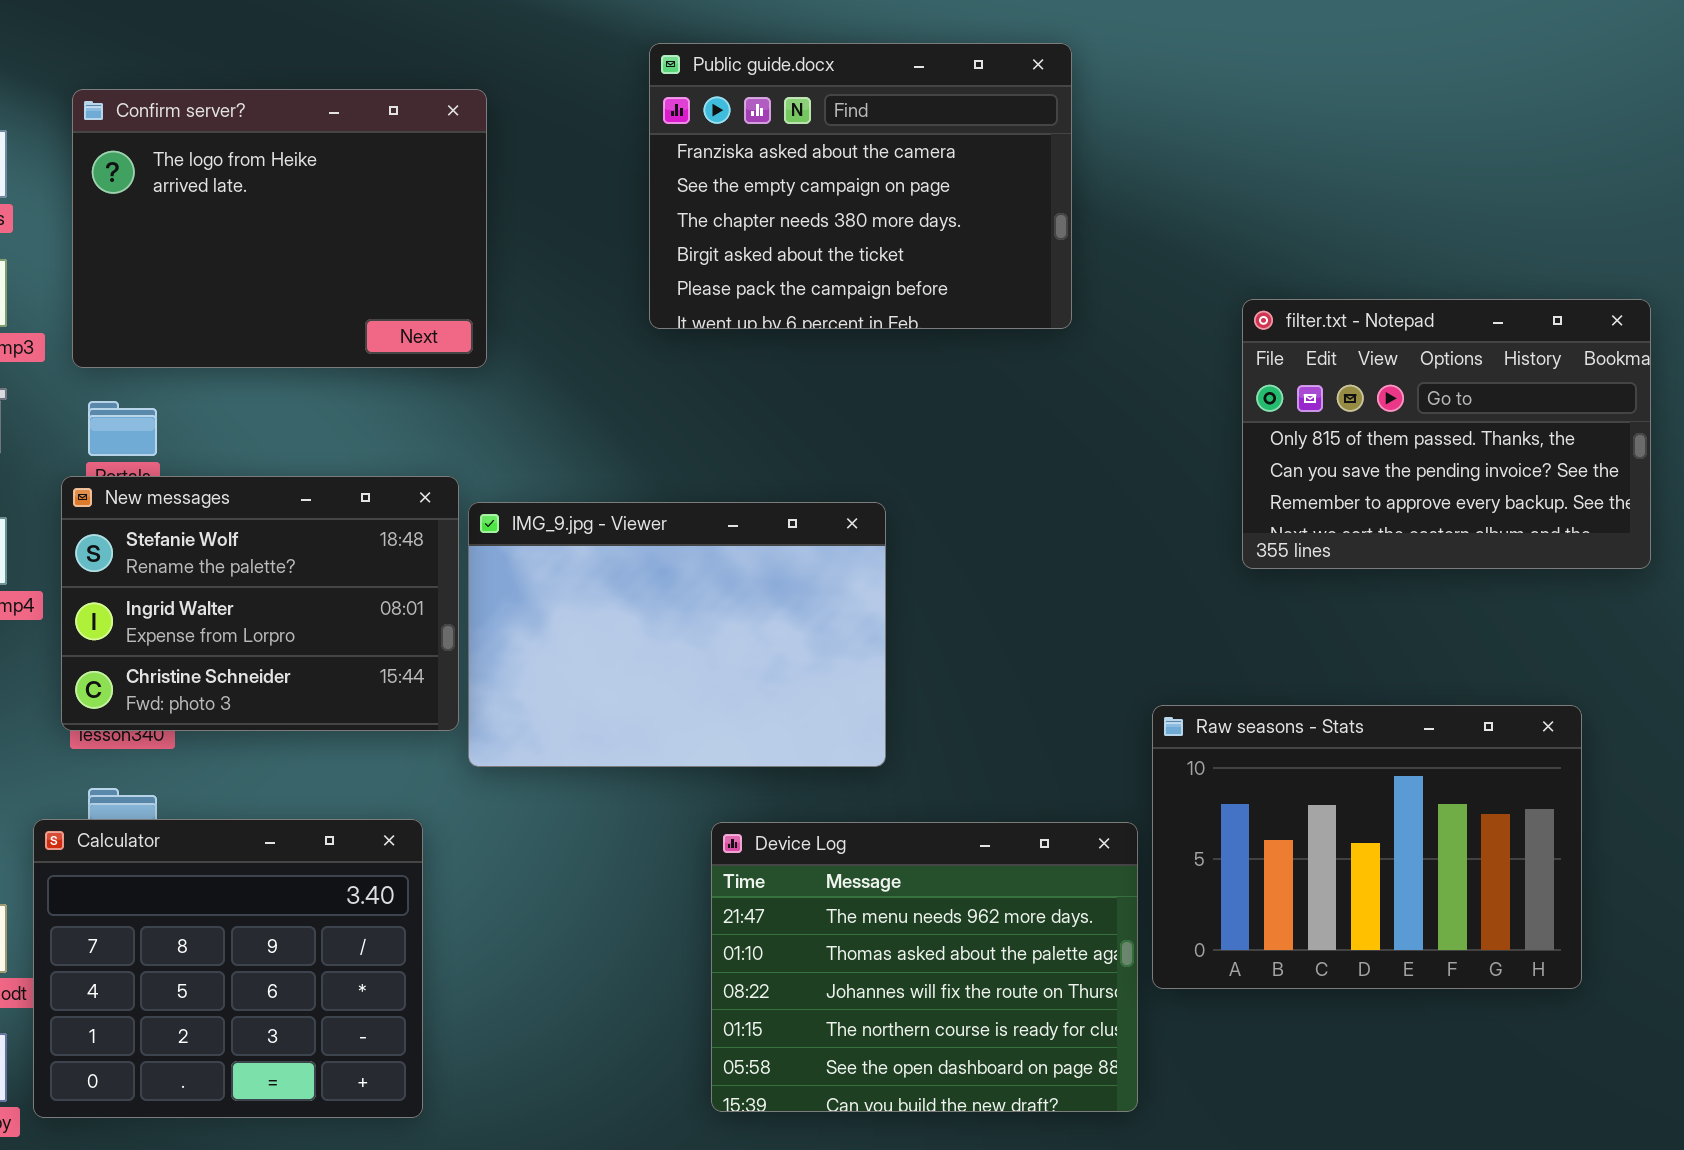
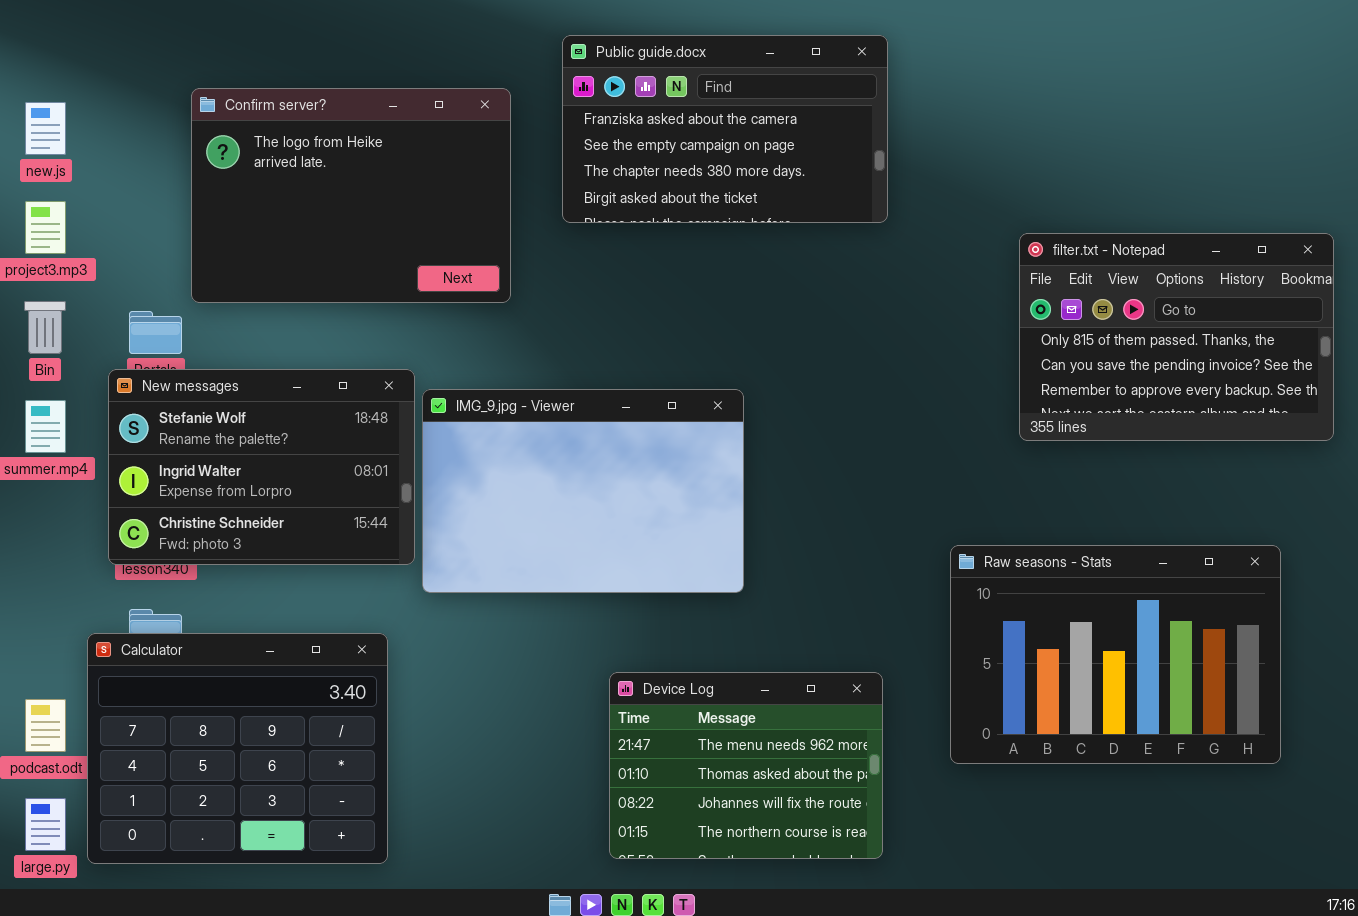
Public guide.docx: [649,43,1072,329] -> [562,35,888,223], resized
Confirm server?: [72,89,487,368] -> [191,88,511,303], moved
Device Log: [711,822,1138,1112] -> [609,672,883,859], resized

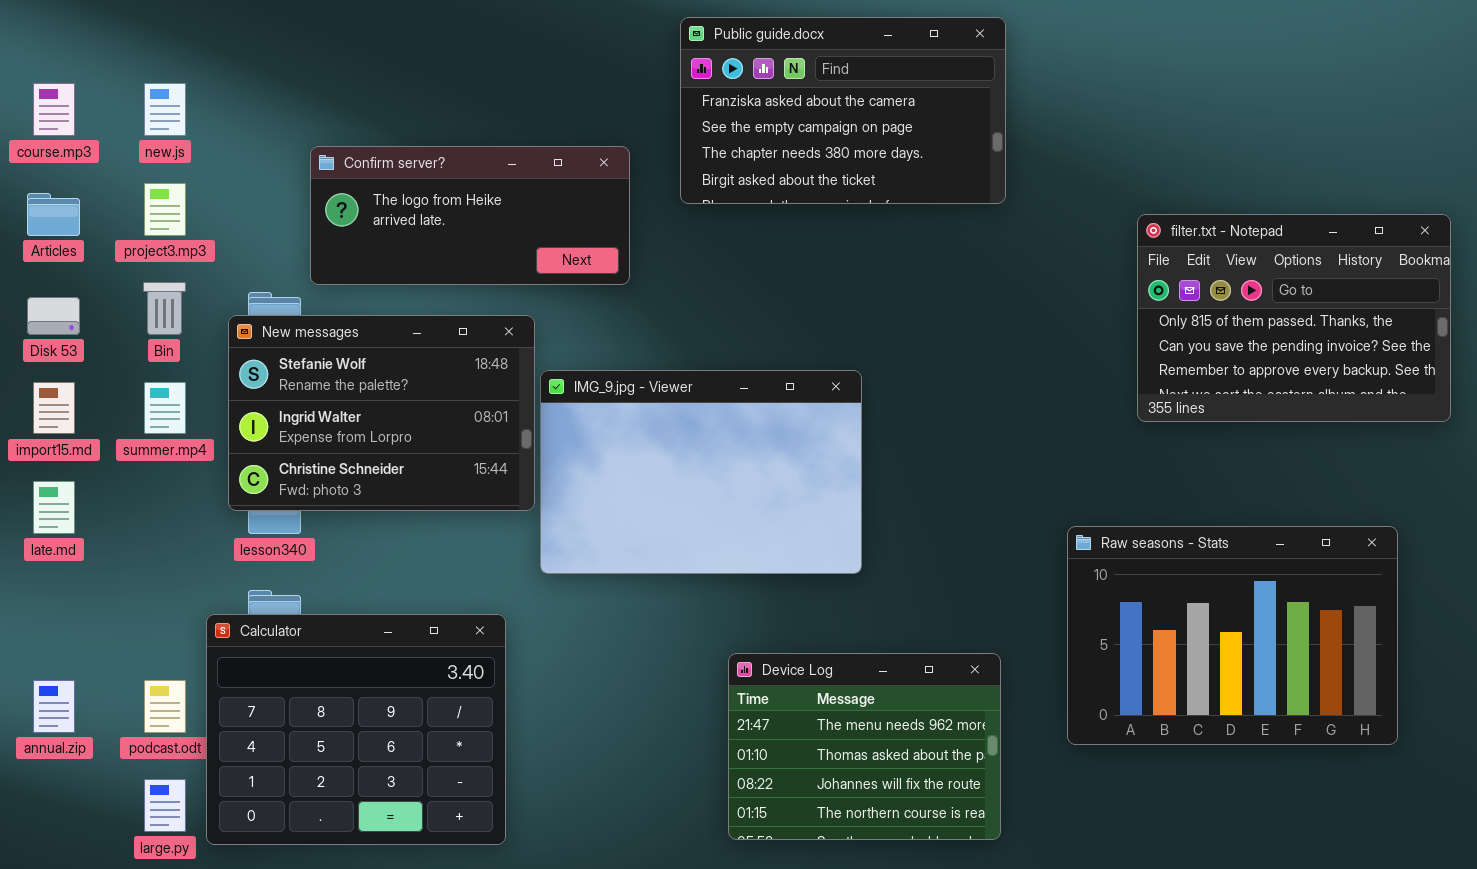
Confirm server?: [191,88,511,303] -> [310,146,630,285], resized
New messages: [108,369,415,565] -> [228,315,535,511], moved

